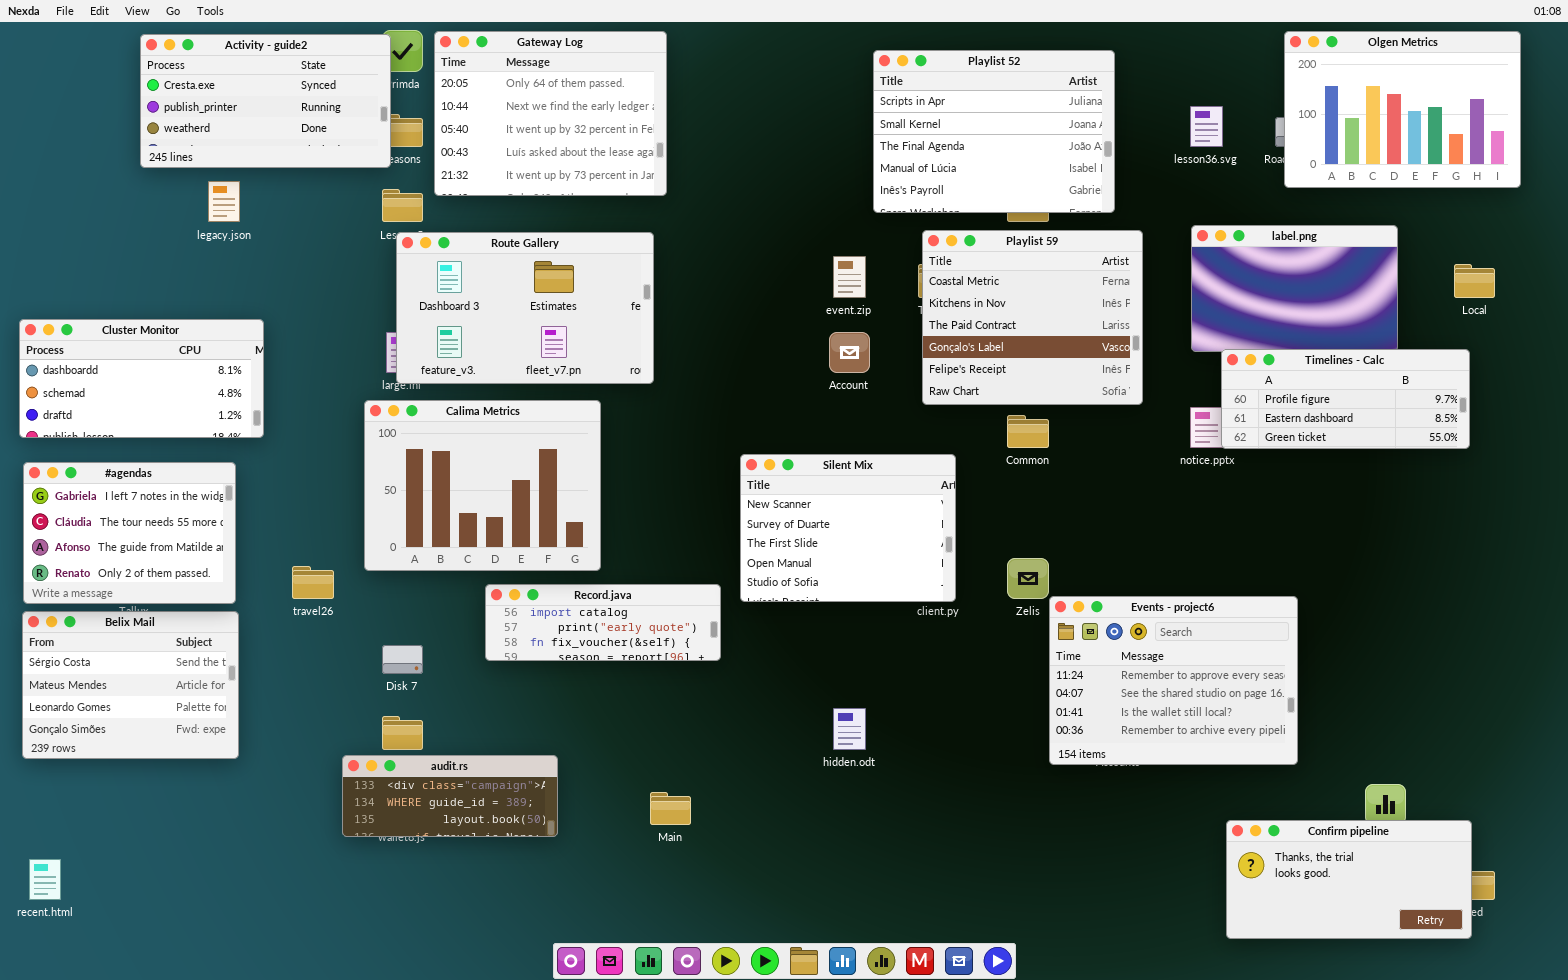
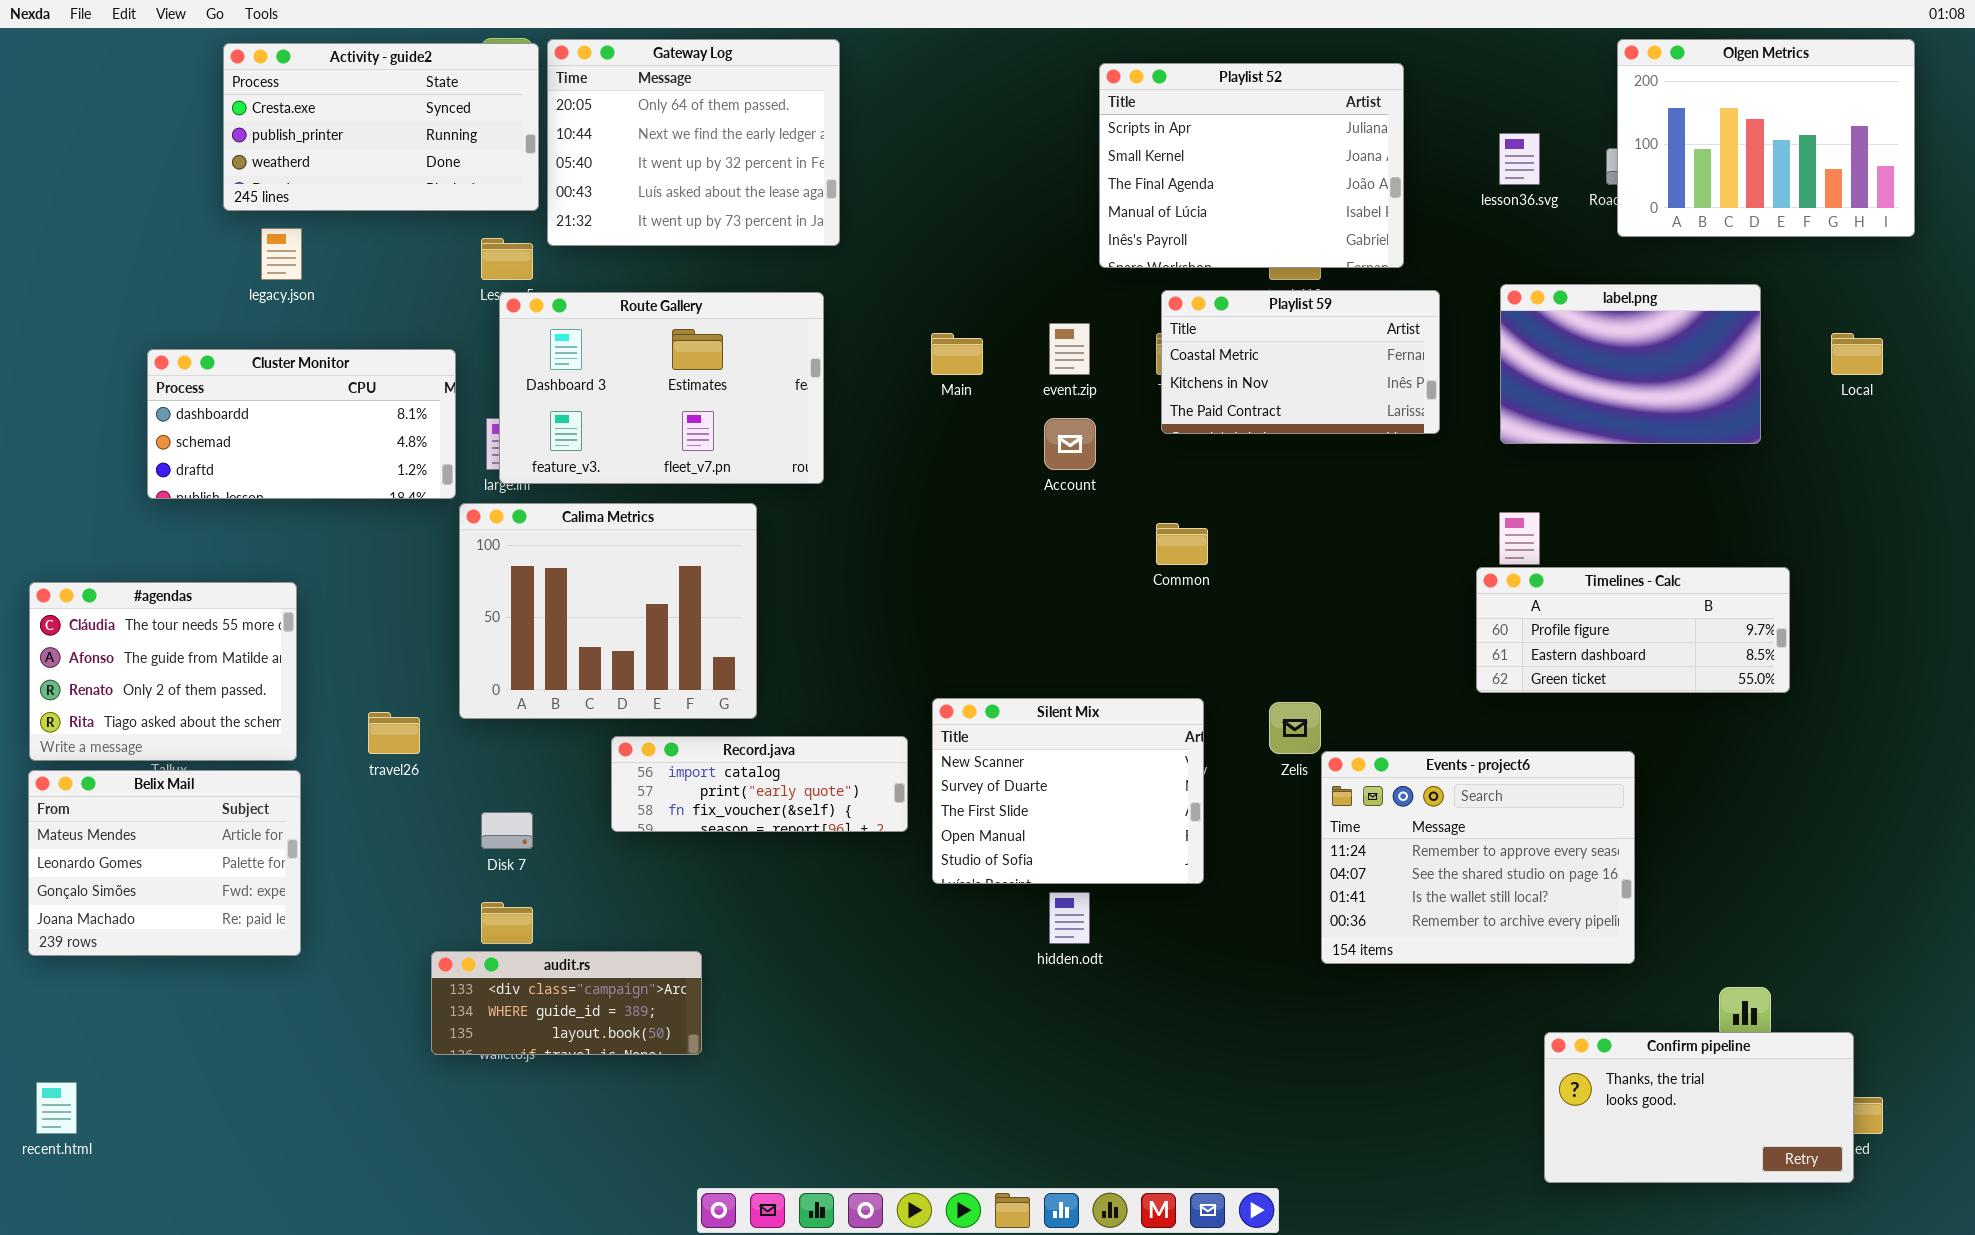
Activity - guide2: [140,34,391,168] -> [223,43,539,211], moved
Playlist 59: [922,230,1143,405] -> [1161,290,1440,434], resized
Cluster Monitor: [19,319,264,438] -> [147,349,456,499], moved
Timelines - Calc: [1221,349,1470,449] -> [1476,567,1790,693], moved
Common: [1007,415,1049,448] -> [1156,523,1208,565], moved
Silent Mix: [740,454,956,602] -> [932,698,1204,884], moved
#agendas: [23,462,236,604] -> [29,582,297,761], scrolled down 1 row
Belix Mail: [22,611,239,759] -> [28,770,301,956], scrolled down 1 row
Main: [650,792,691,825] -> [931,333,983,375], moved

